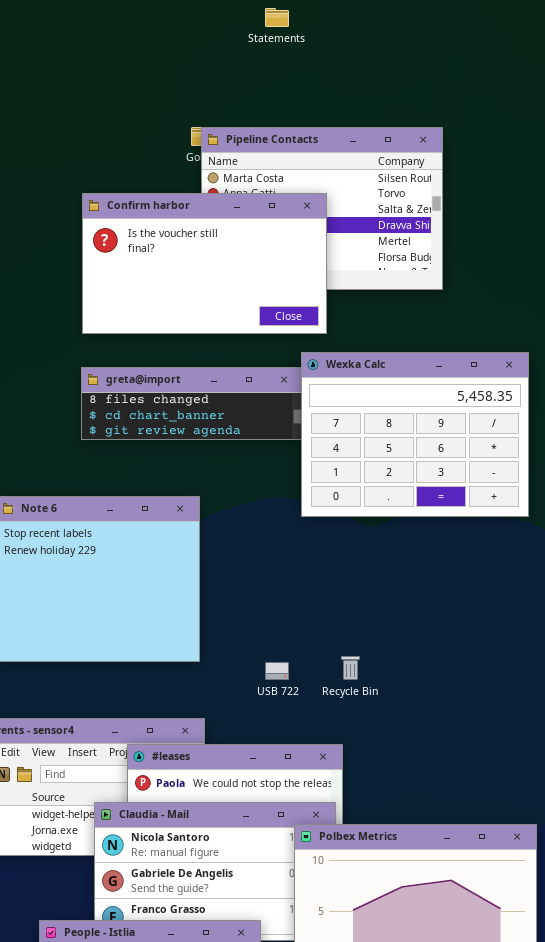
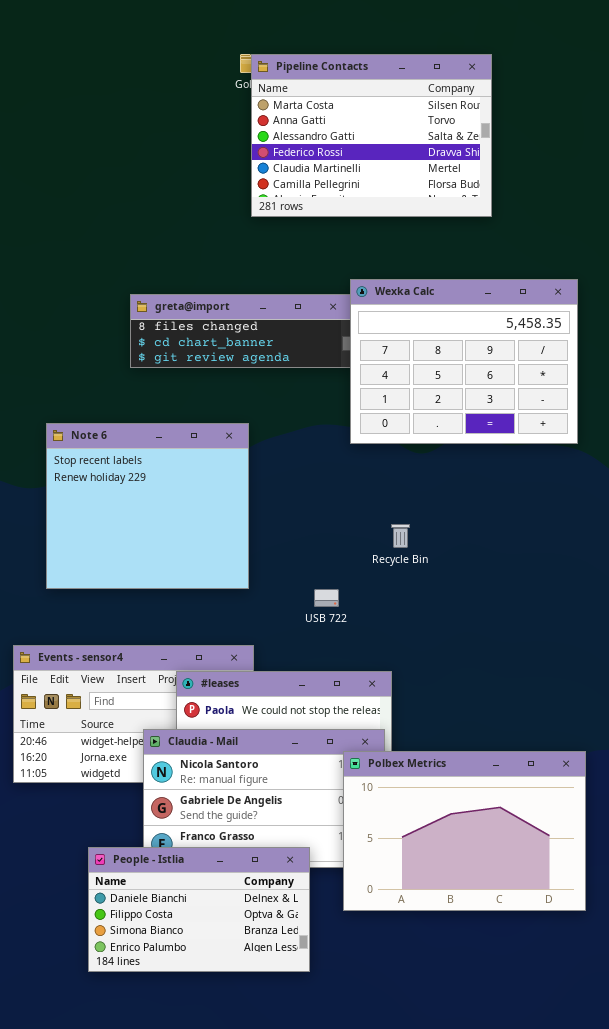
Confirm harbor: [82,193,327,334] -> none, closed
Recycle Bin: [341,656,360,680] -> [391,524,410,548], moved

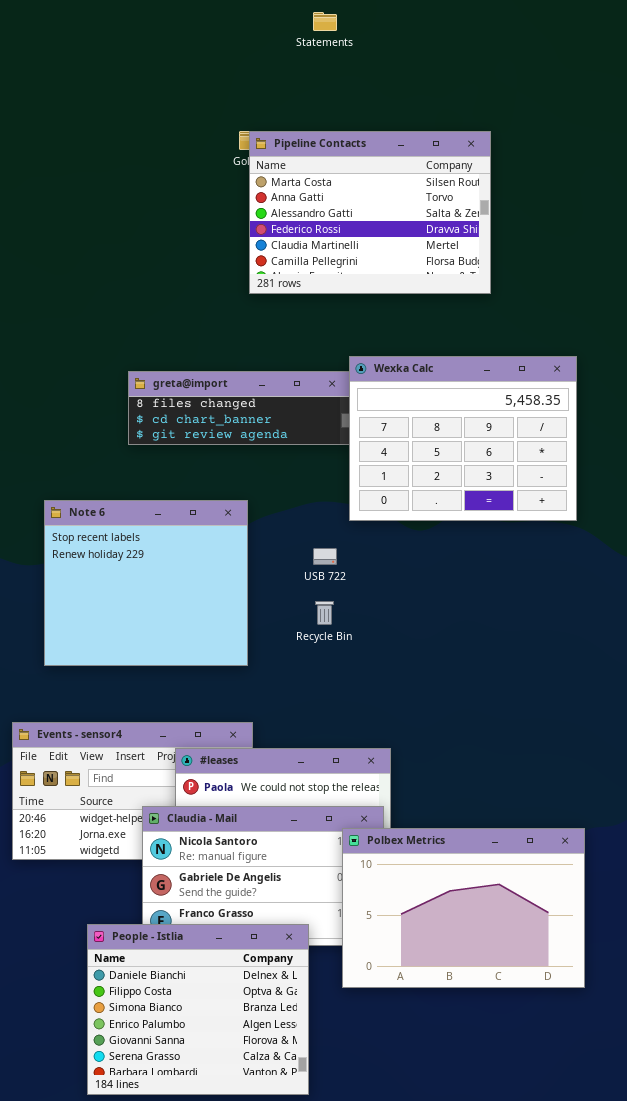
Recycle Bin: [391,524,410,548] -> [315,601,334,625], moved
USB 722: [314,589,339,607] -> [313,548,337,565], moved
People - Istlia: [88,847,310,972] -> [87,924,309,1095], resized

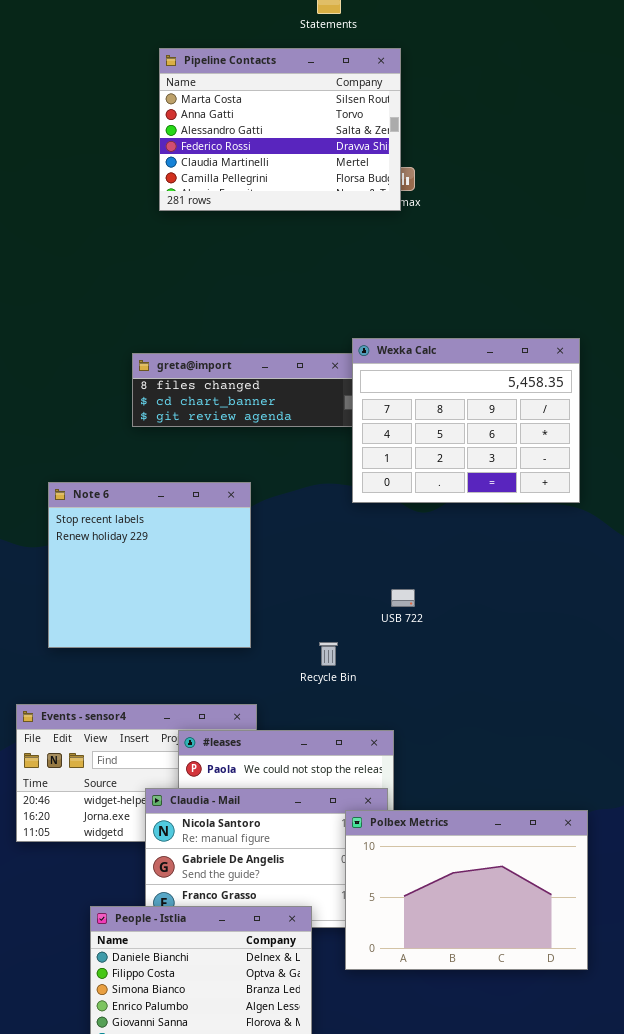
Pipeline Contacts: [249,131,491,294] -> [159,48,401,211], moved
USB 722: [313,548,337,565] -> [391,589,415,607], moved
Recycle Bin: [315,601,334,625] -> [319,642,338,666], moved

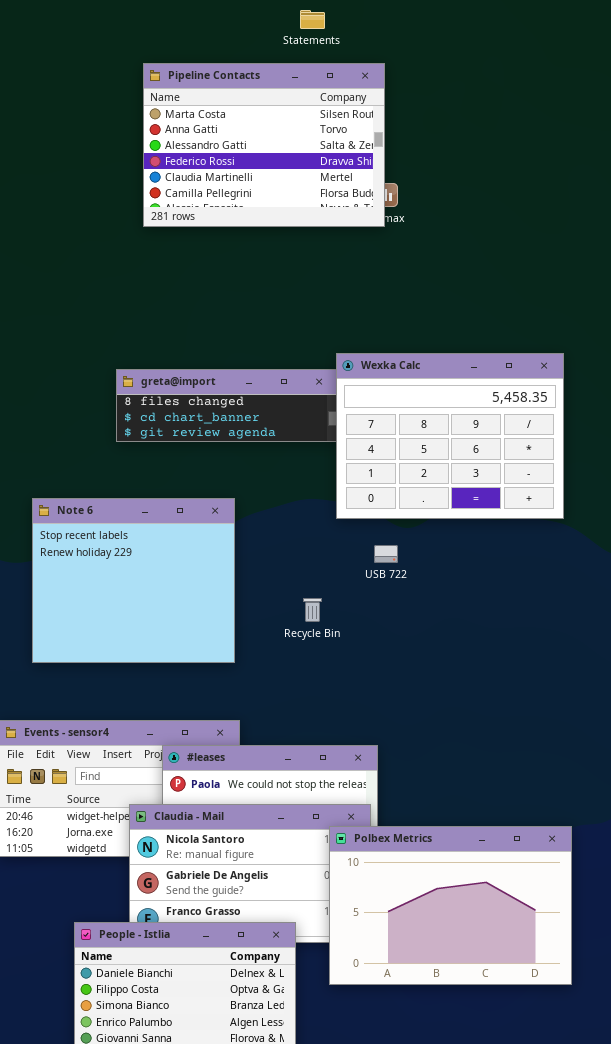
USB 722: [391,589,415,607] -> [374,545,398,563], moved
Recycle Bin: [319,642,338,666] -> [303,598,322,622], moved

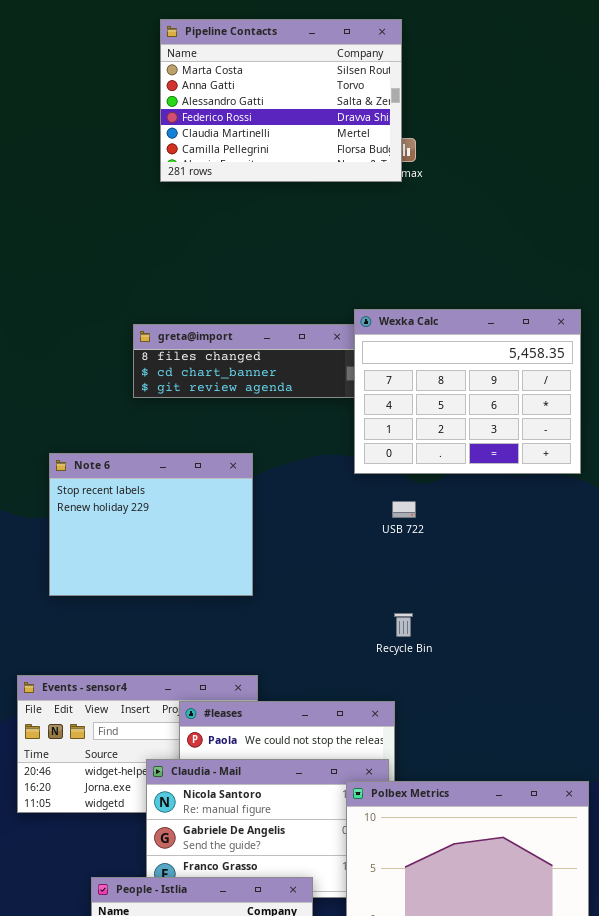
Note 6: [32,498,235,663] -> [49,453,253,596], resized
Recycle Bin: [303,598,322,622] -> [394,613,413,637], moved

